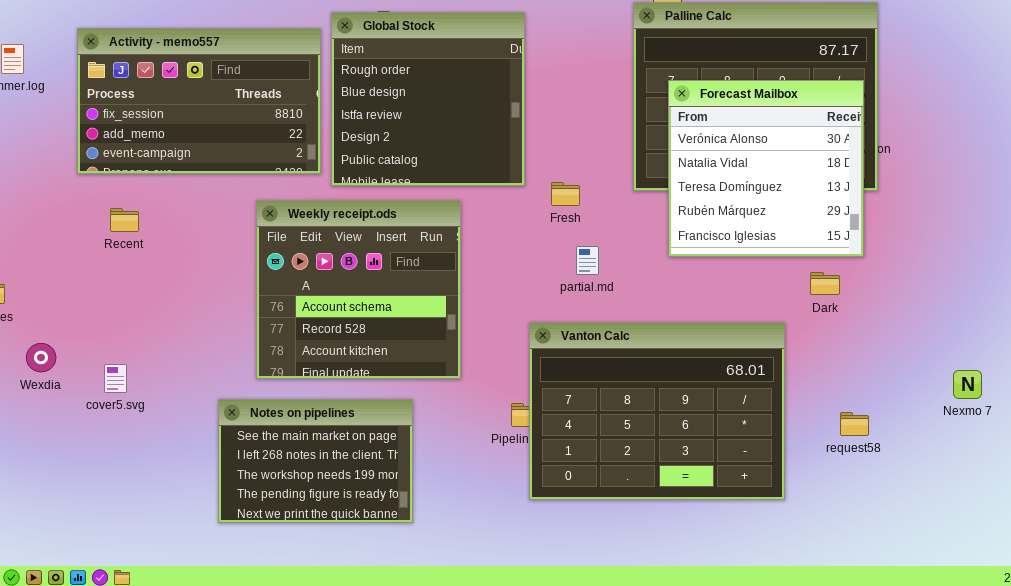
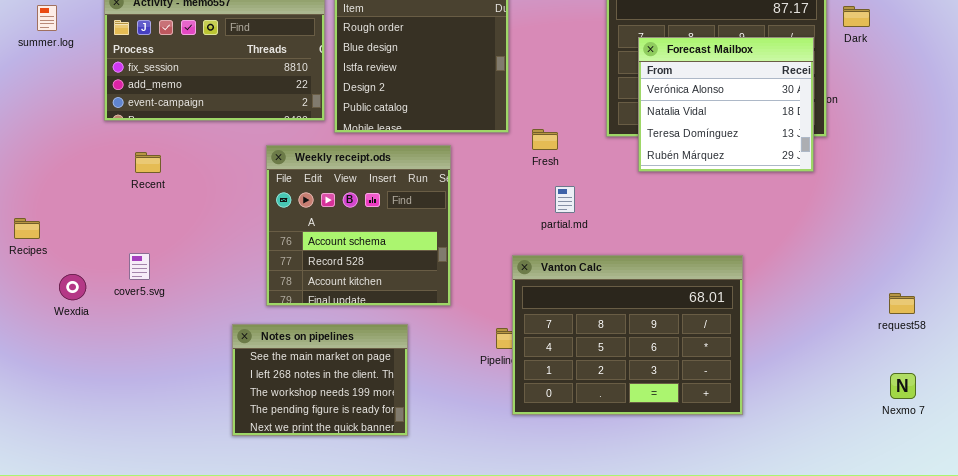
Forecast Mailbox: [668,80,864,257] -> [638,37,814,172], resized
Dark: [810,272,840,295] -> [843,6,870,27], moved
cover5.svg: [104,364,127,393] -> [129,253,150,280], moved
Nexmo 7: [953,370,982,399] -> [890,373,916,399], moved
request58: [840,412,869,436] -> [889,293,915,314], moved

